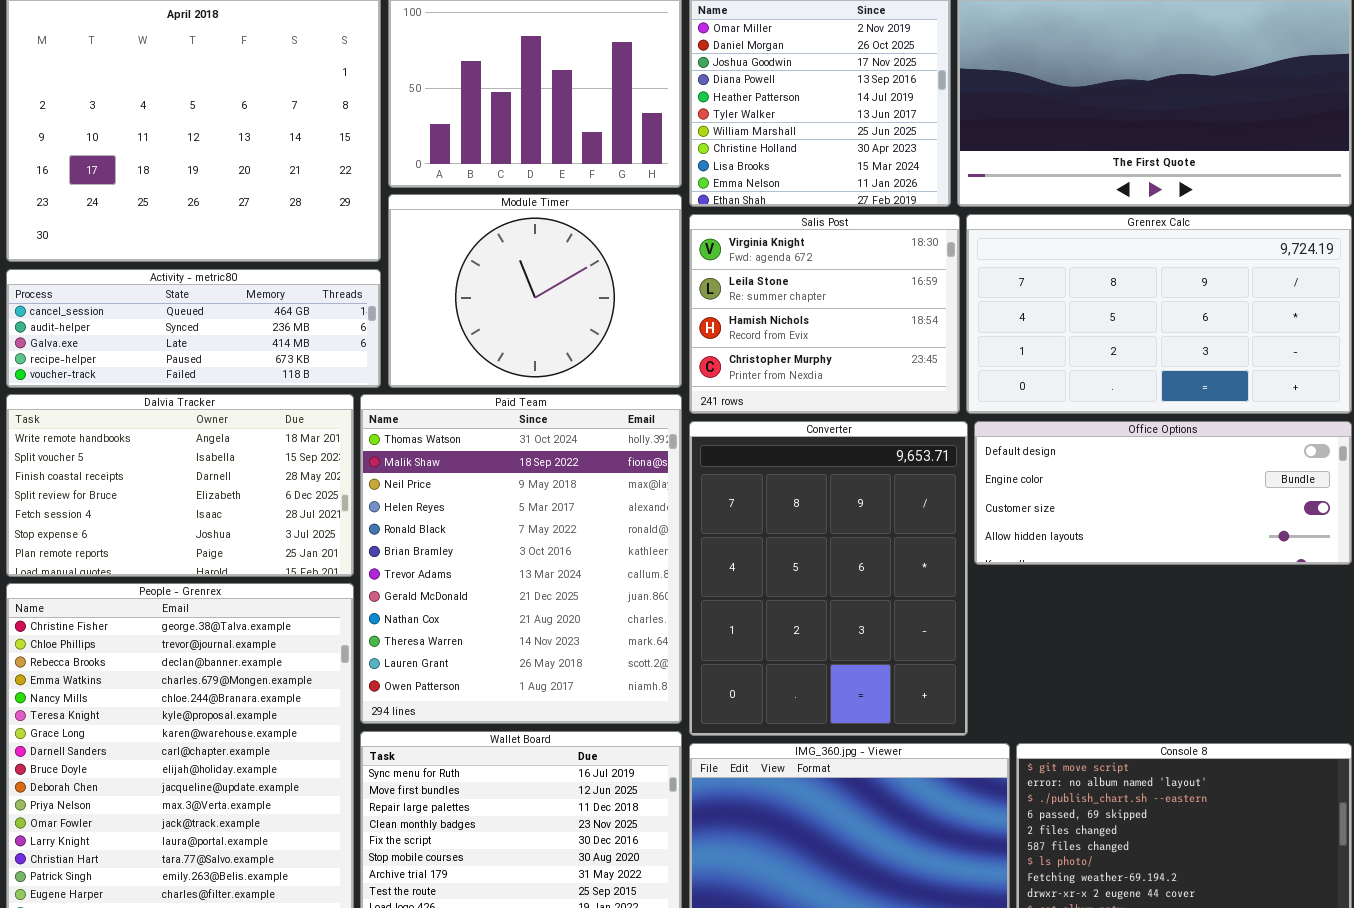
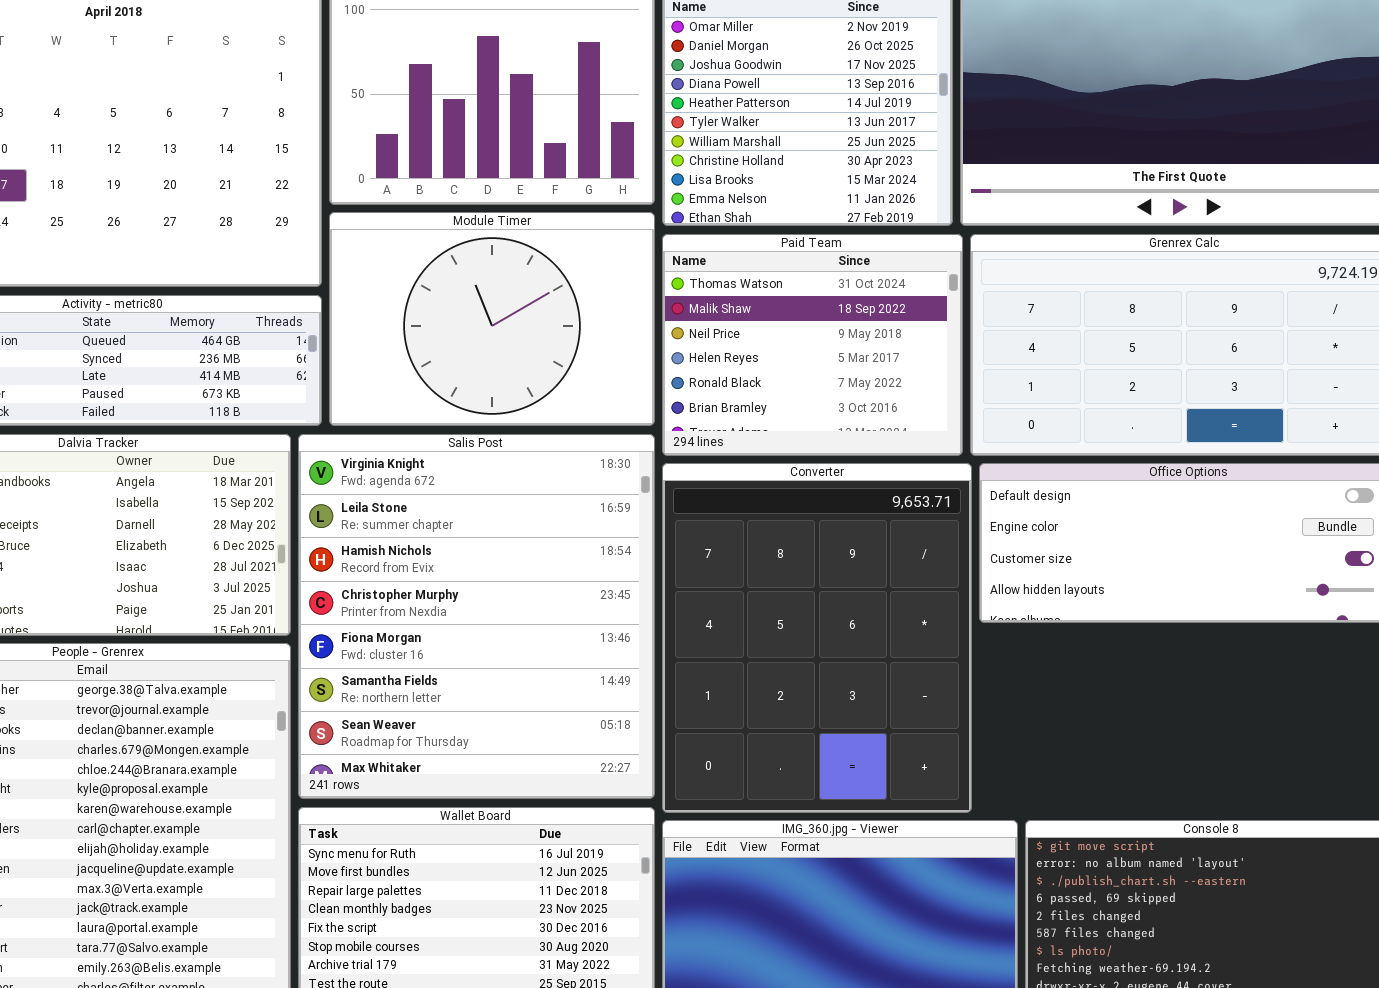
Salis Post: [689,214,960,414] -> [298,434,655,799], moved, resized
Paid Team: [360,394,682,724] -> [662,234,963,456], moved, resized

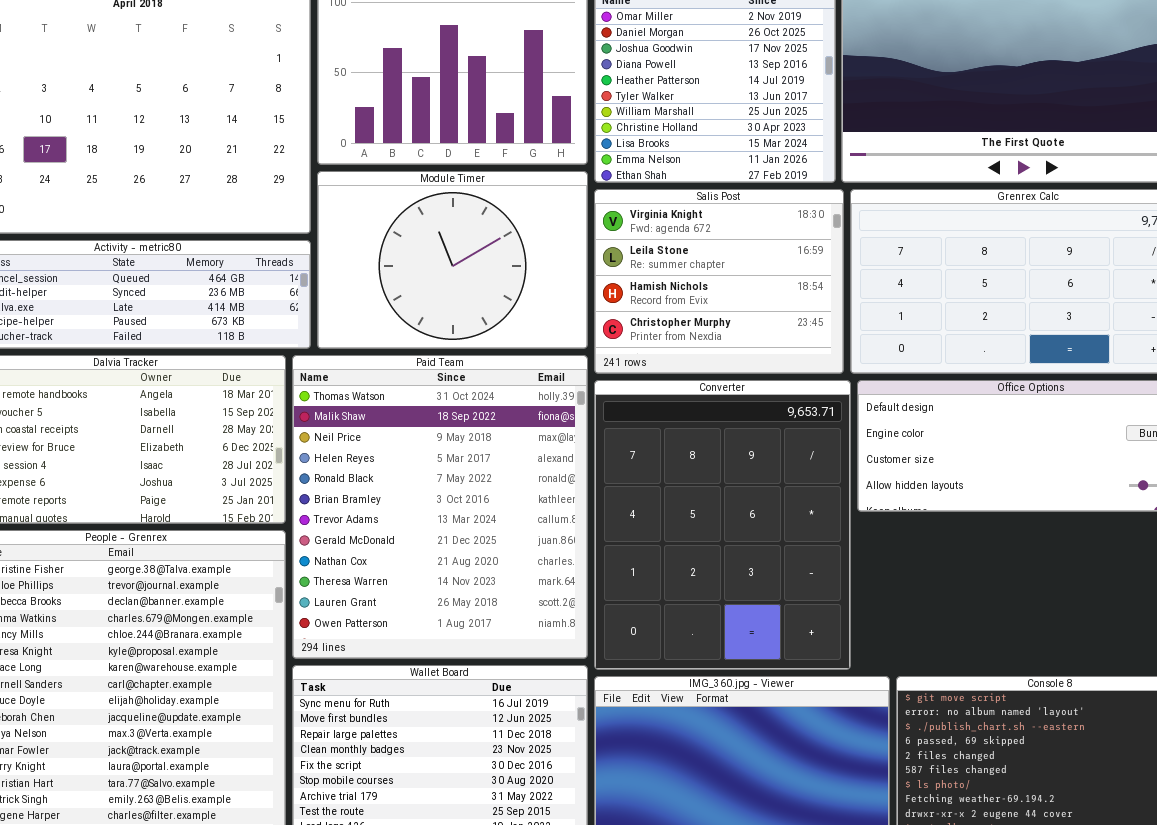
Paid Team: [662,234,963,456] -> [292,355,588,659], moved, resized
Salis Post: [298,434,655,799] -> [594,189,844,374], moved, resized

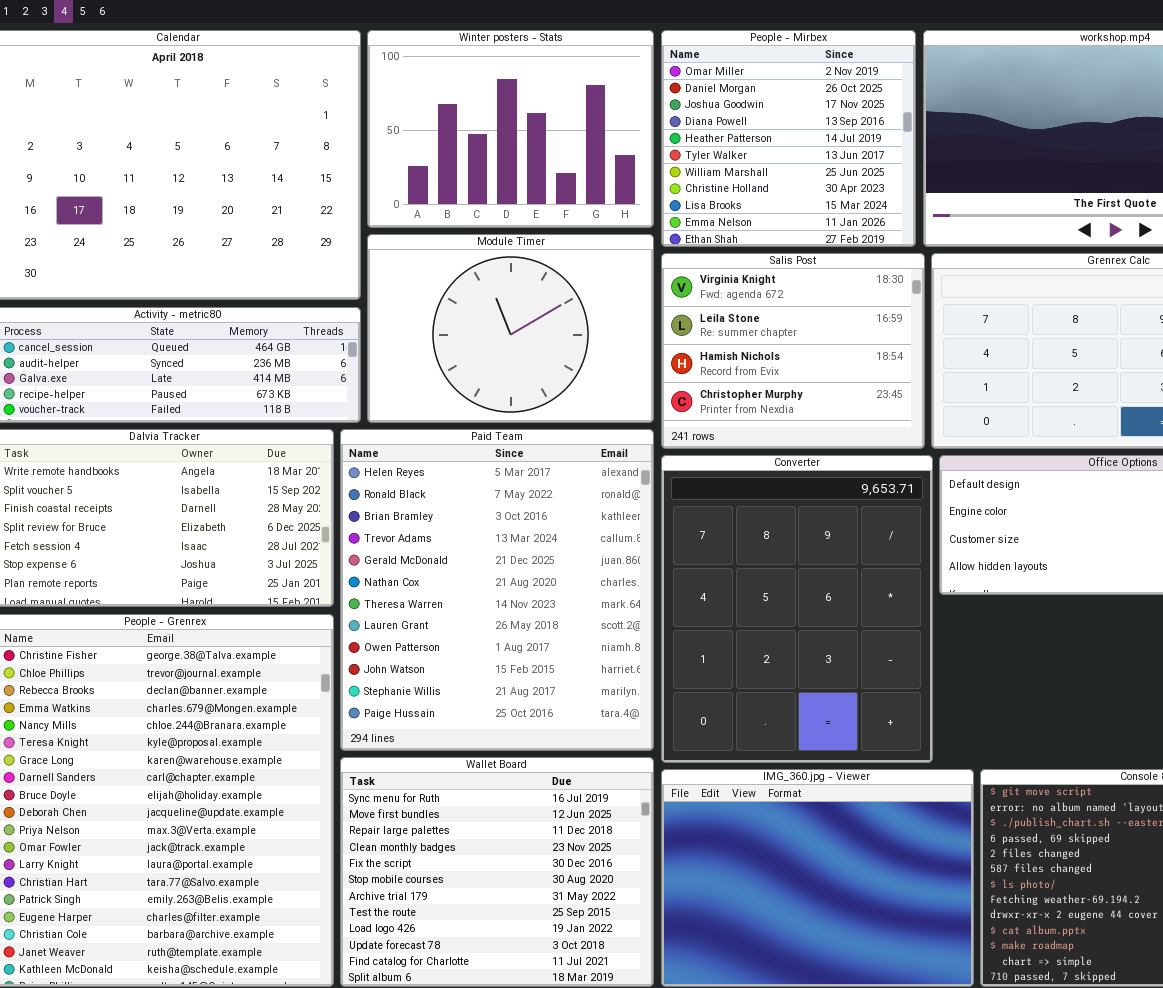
Paid Team: [292,355,588,659] -> [340,429,654,751], scrolled down 3 rows

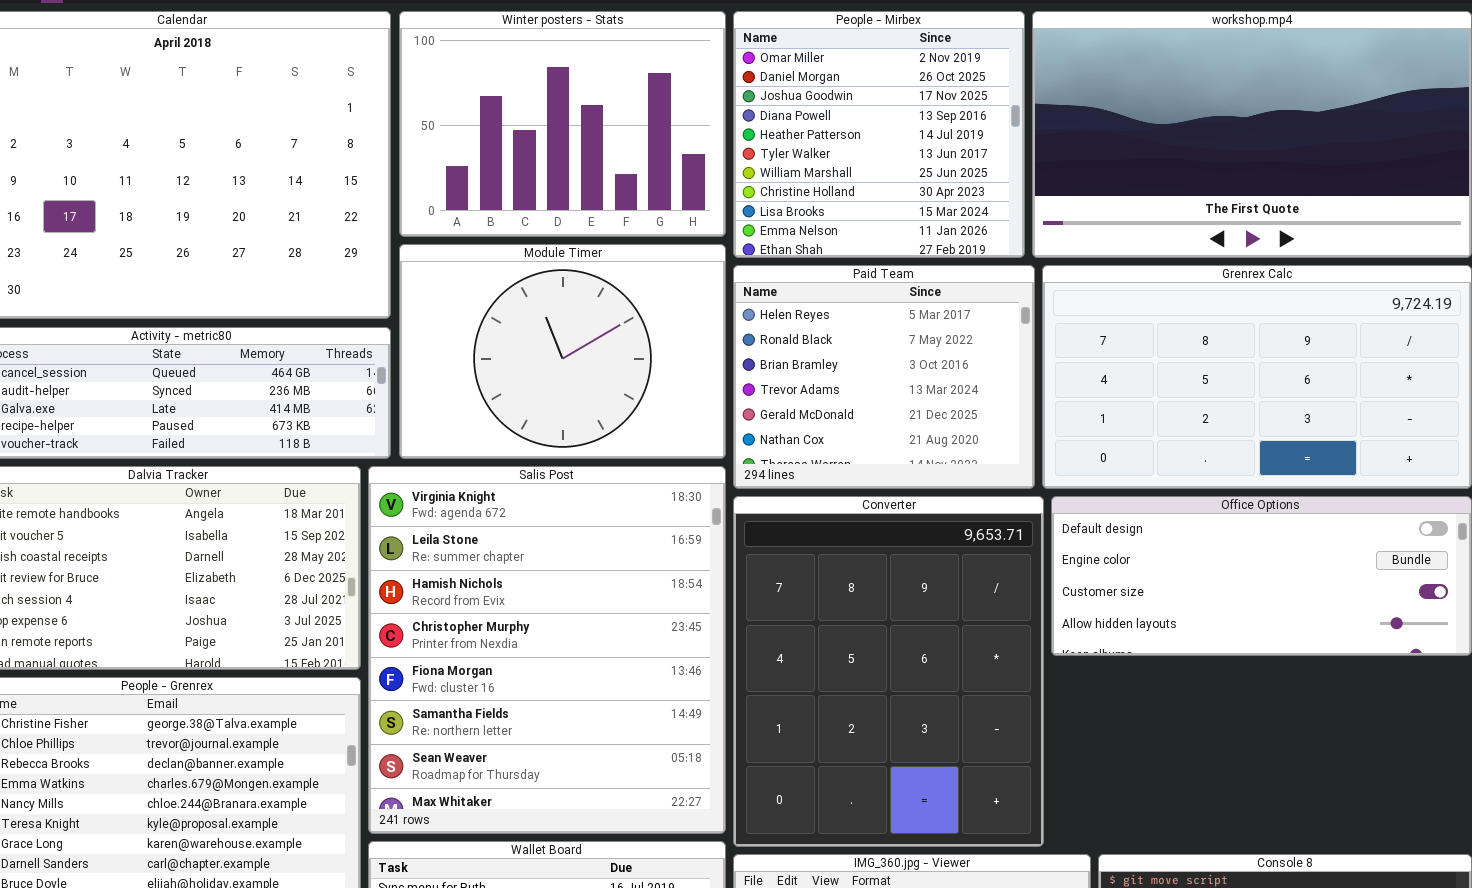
Salis Post: [661,253,925,449] -> [368,466,726,834], moved, resized
Paid Team: [340,429,654,751] -> [733,265,1035,489], moved, resized

